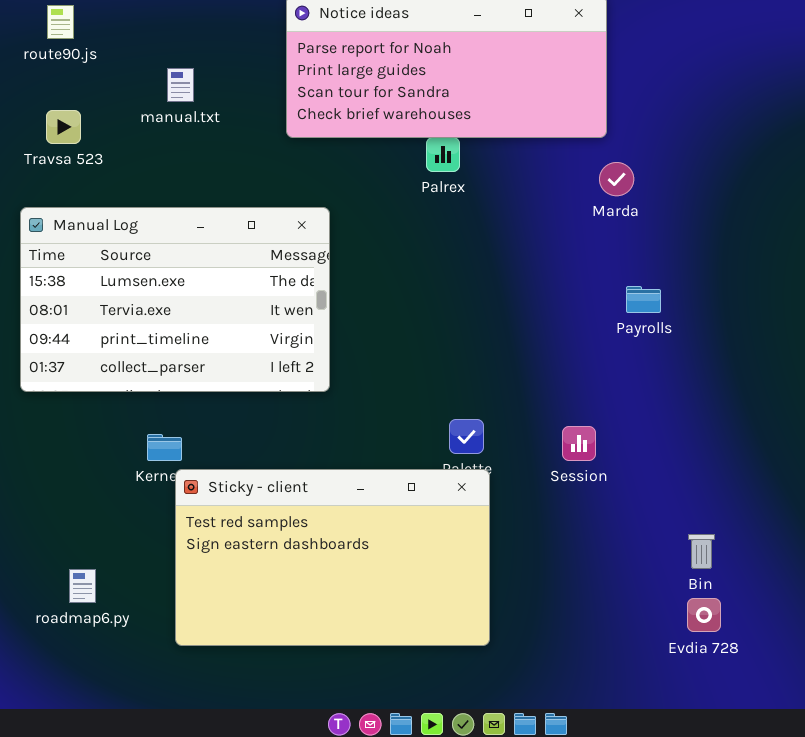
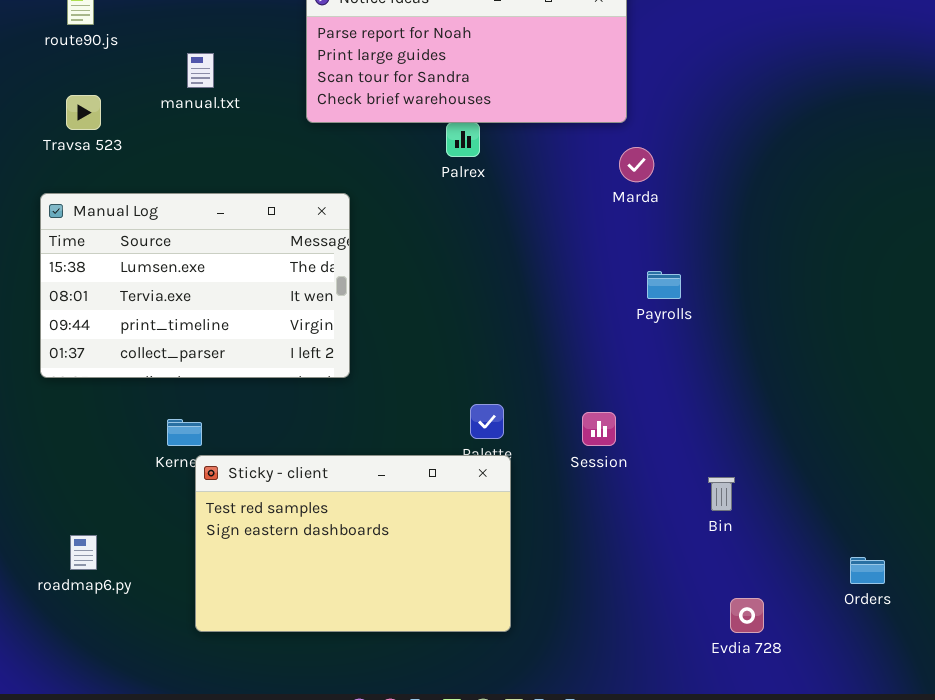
Bin: [688,534,715,569] -> [708,477,735,511], moved
roadmap6.py: [69,569,96,603] -> [70,535,97,570], moved
Evdia 728: [687,598,721,632] -> [730,598,764,633], moved

